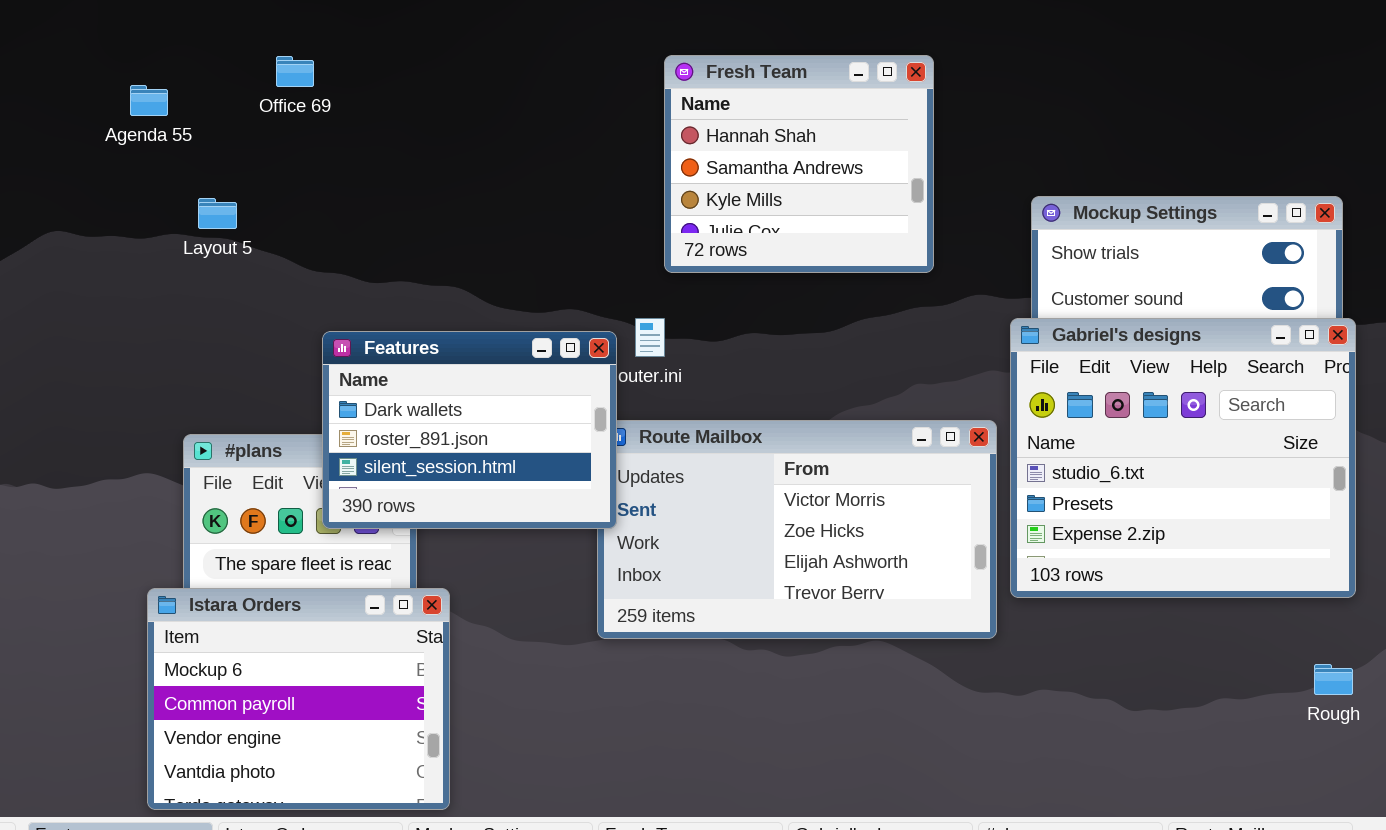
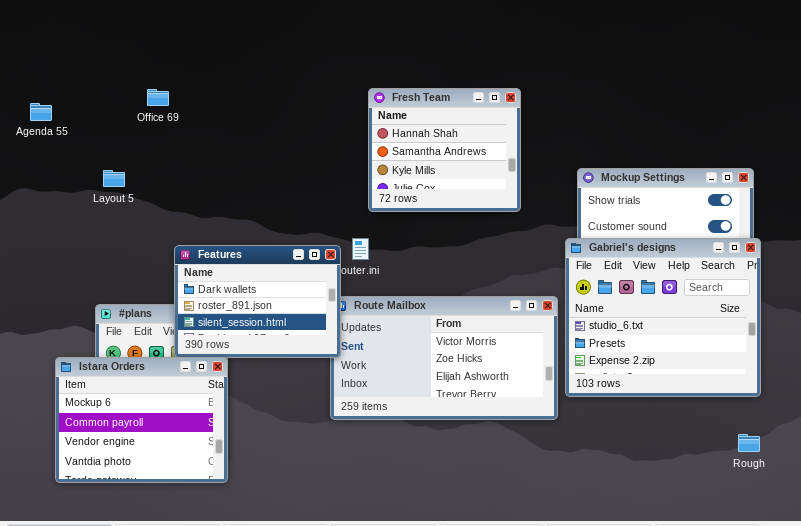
Agenda 55: [130,85,168,116] -> [30,103,52,121], moved
Istara Orders: [147,588,450,810] -> [55,357,228,483], moved

